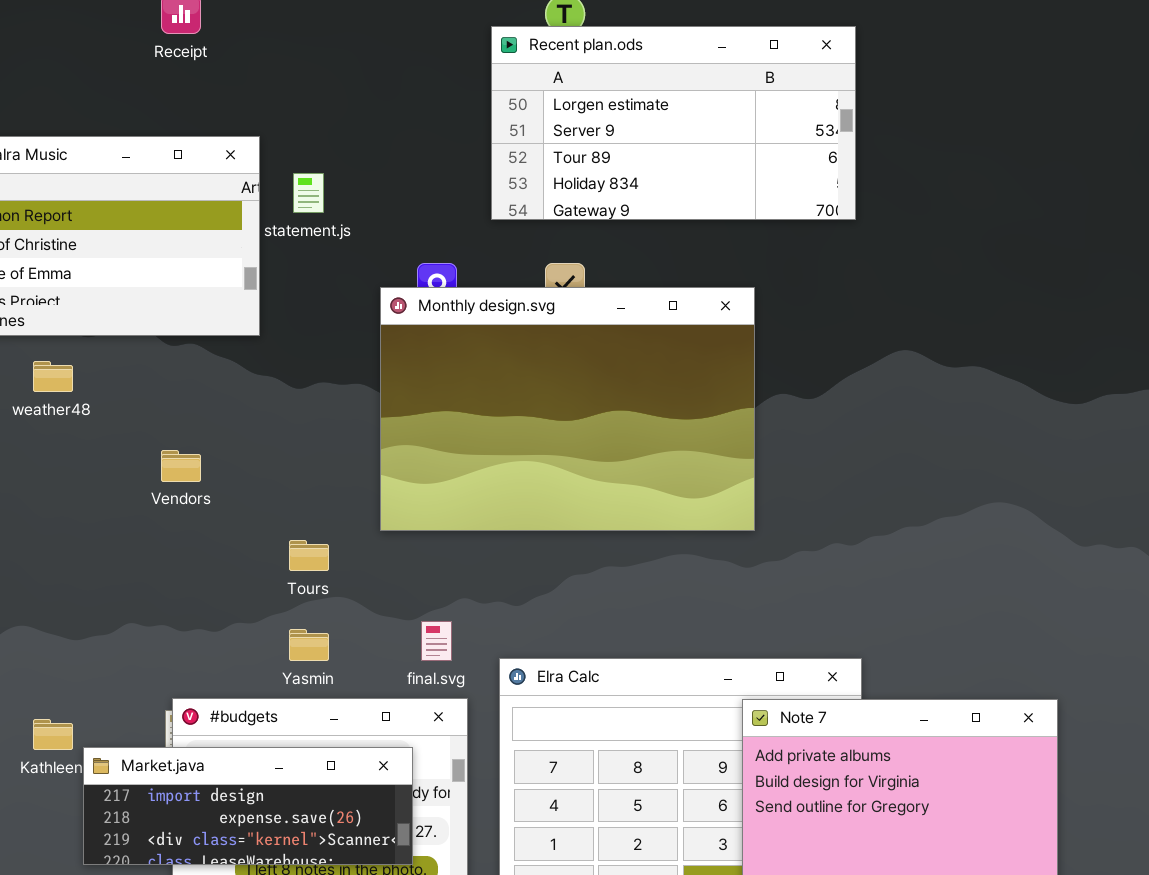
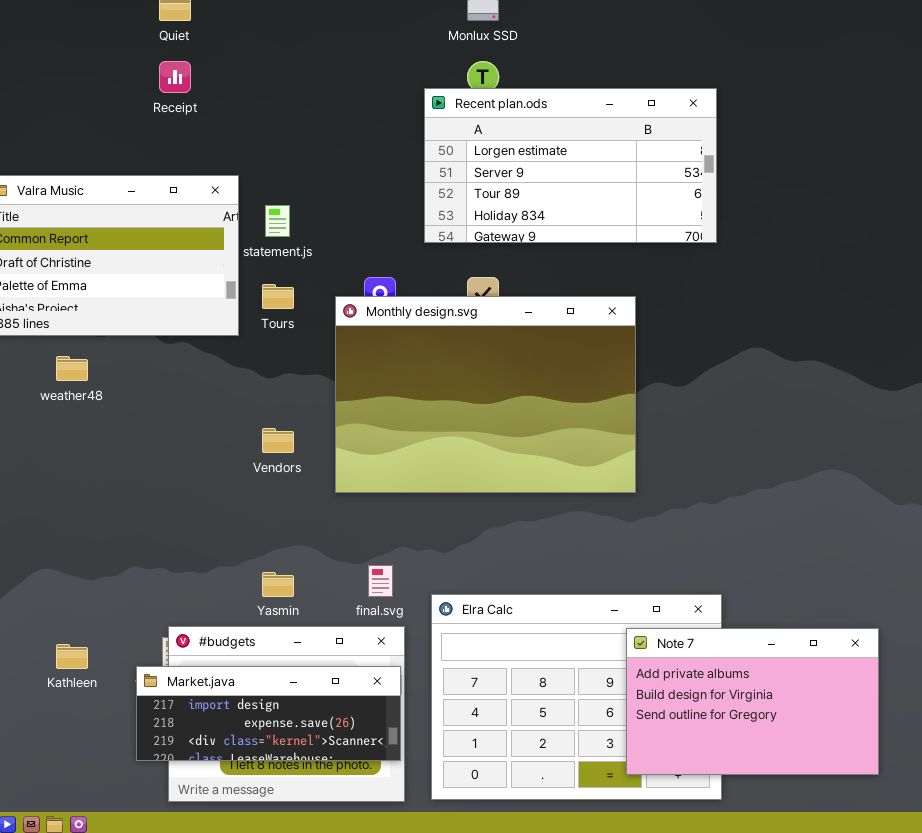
Vendors: [161,450,201,482] -> [262,428,294,453], moved
Tours: [289,540,329,571] -> [262,284,294,309], moved
Market.java: [83,747,413,865] -> [136,666,401,761], moved

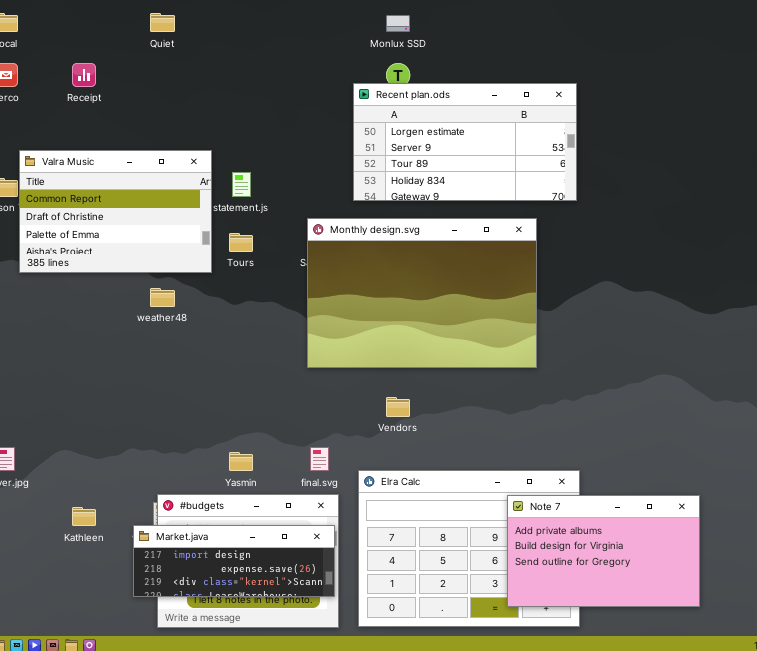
Receipt: [159,61,191,93] -> [72,63,96,87], moved
Monthly design.svg: [335,296,636,493] -> [307,218,537,368], moved
weather48: [56,356,88,381] -> [150,288,175,307], moved
Vendors: [262,428,294,453] -> [386,397,410,417], moved

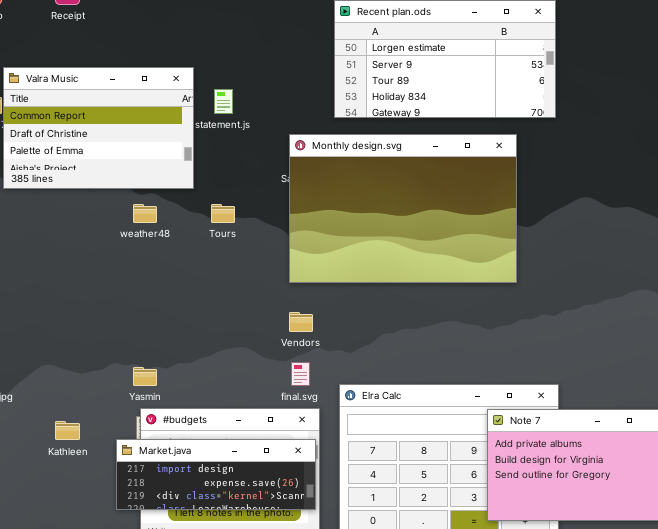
Tours: [229,233,253,252] -> [211,204,235,223], moved
Vendors: [386,397,410,417] -> [289,312,313,332], moved
Yasmin: [229,452,253,471] -> [133,367,157,386], moved

